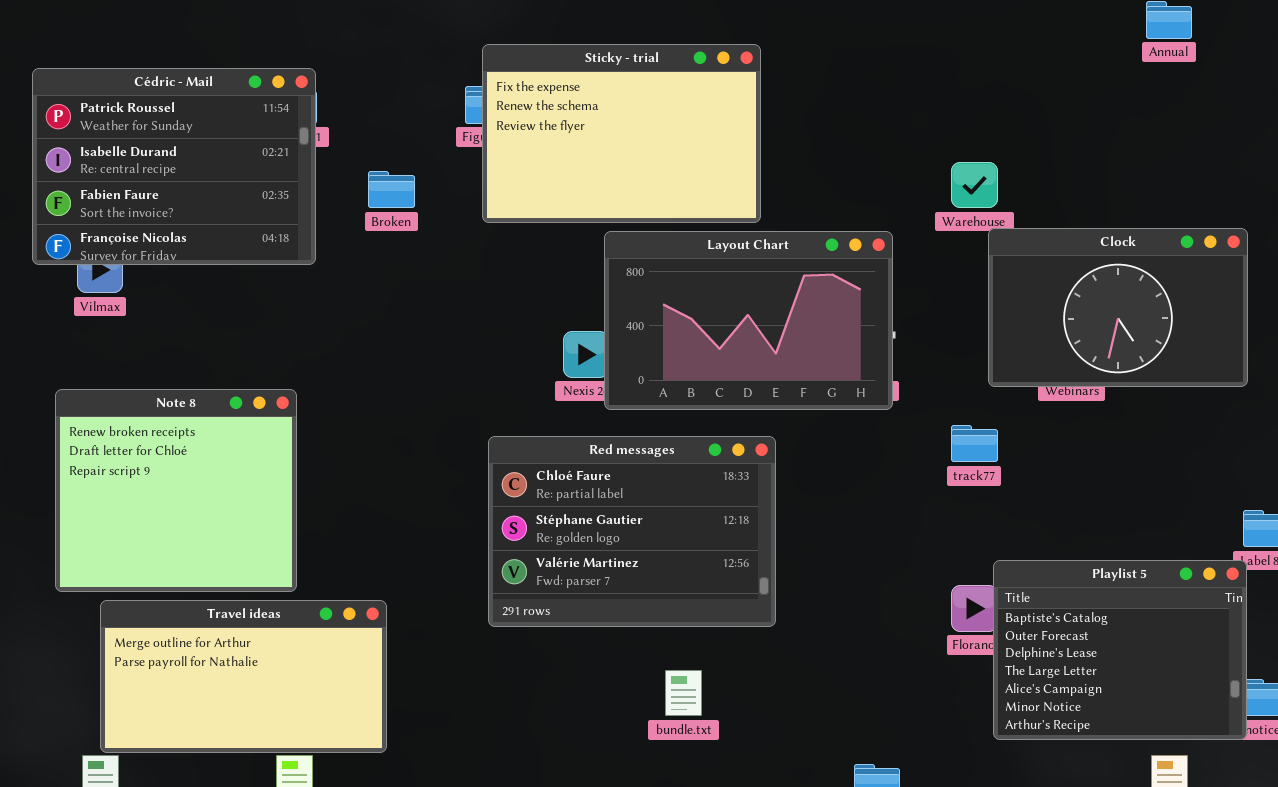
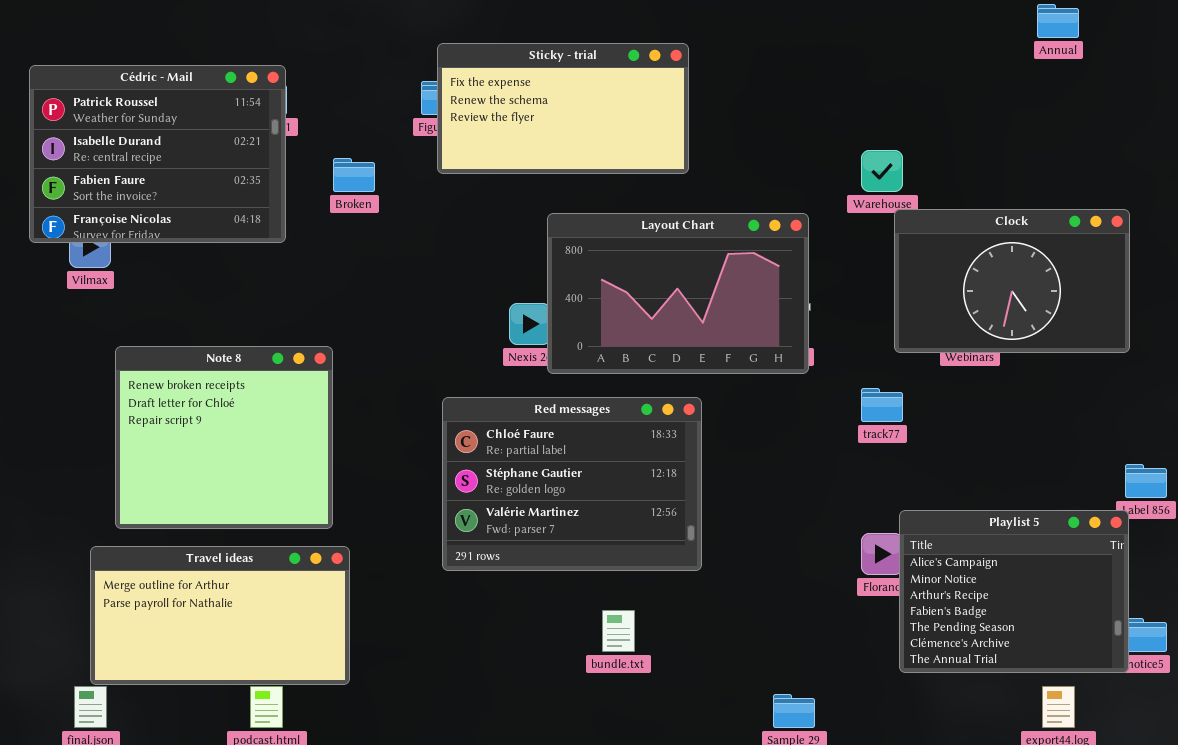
Sticky - trial: [482,44,761,223] -> [437,43,689,174], resized
Note 8: [55,389,297,592] -> [115,346,333,529], moved
Playlist 5: [993,560,1247,740] -> [899,510,1129,673], scrolled down 4 rows

